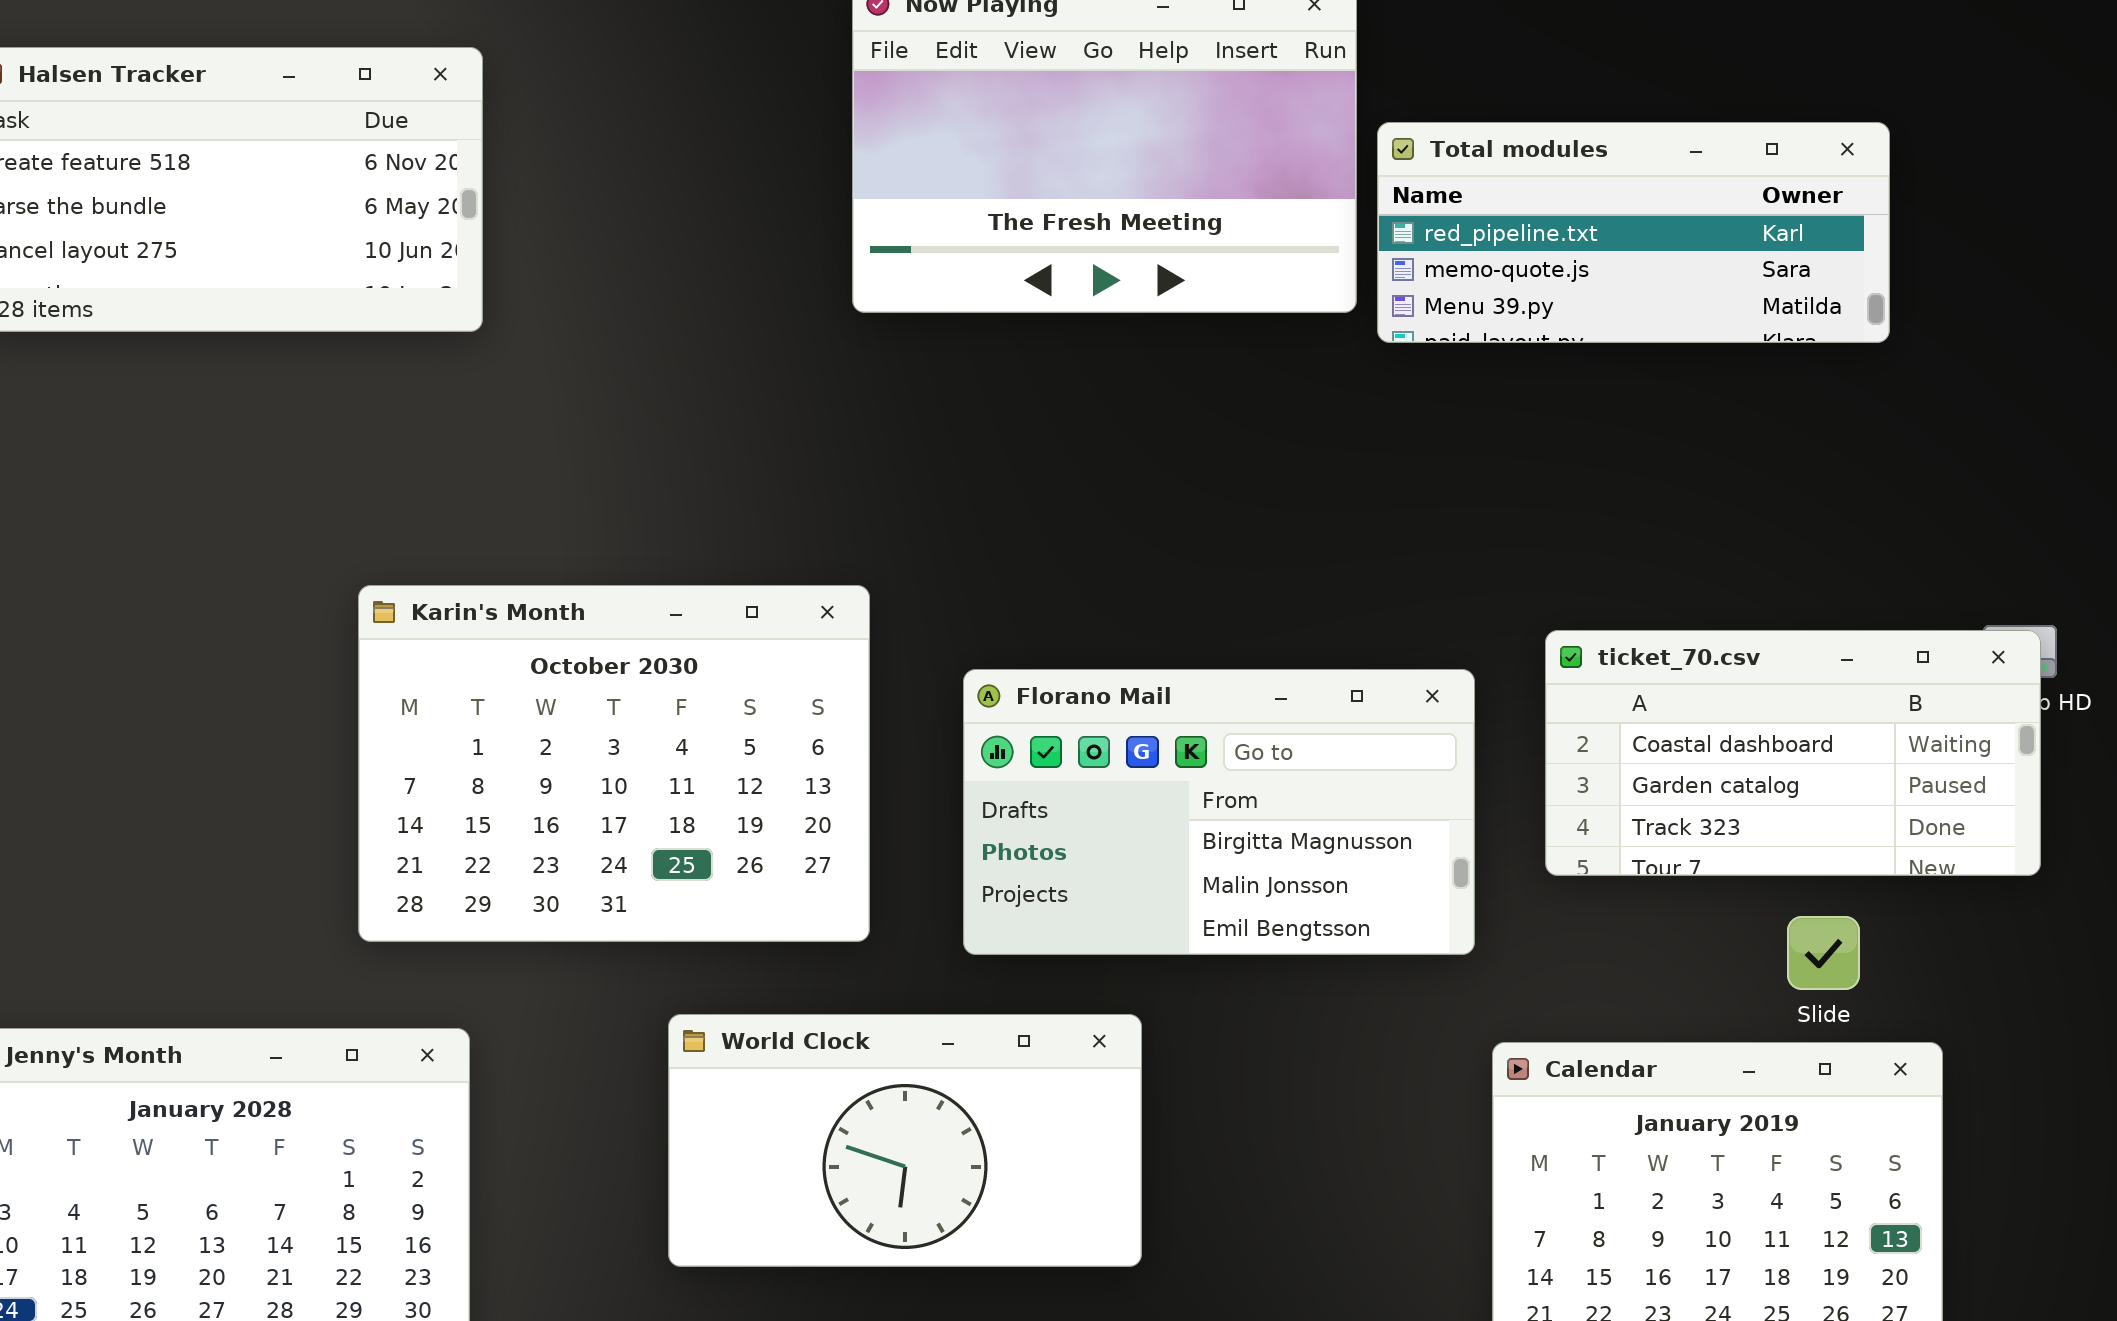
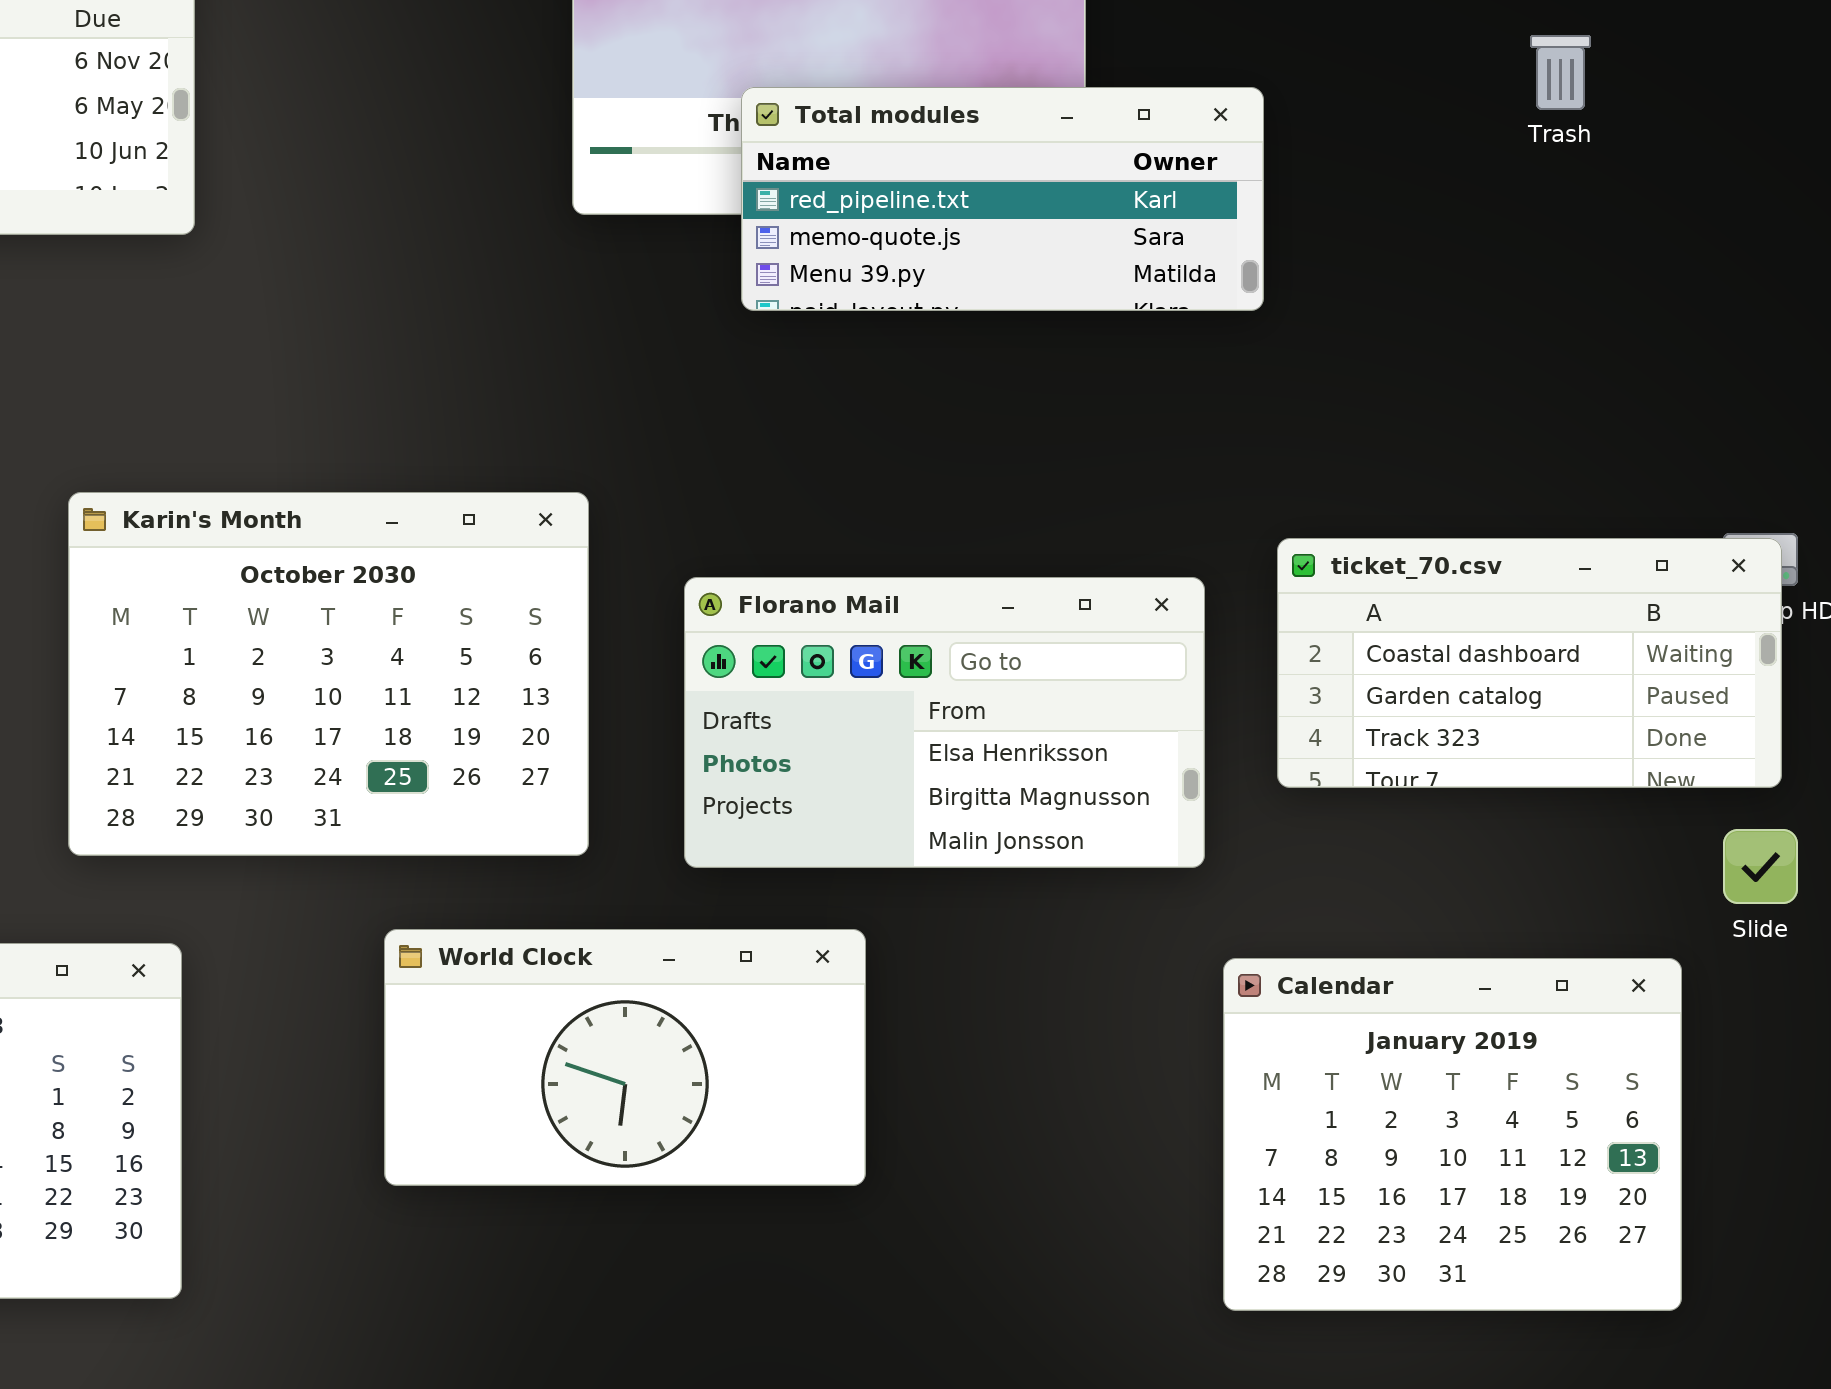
Total modules: [1377,122,1890,343] -> [741,87,1264,311], moved
Florano Mail: [963,669,1475,955] -> [684,577,1205,868], scrolled up 1 row
Slide: [1787,916,1860,990] -> [1723,829,1798,904], moved

